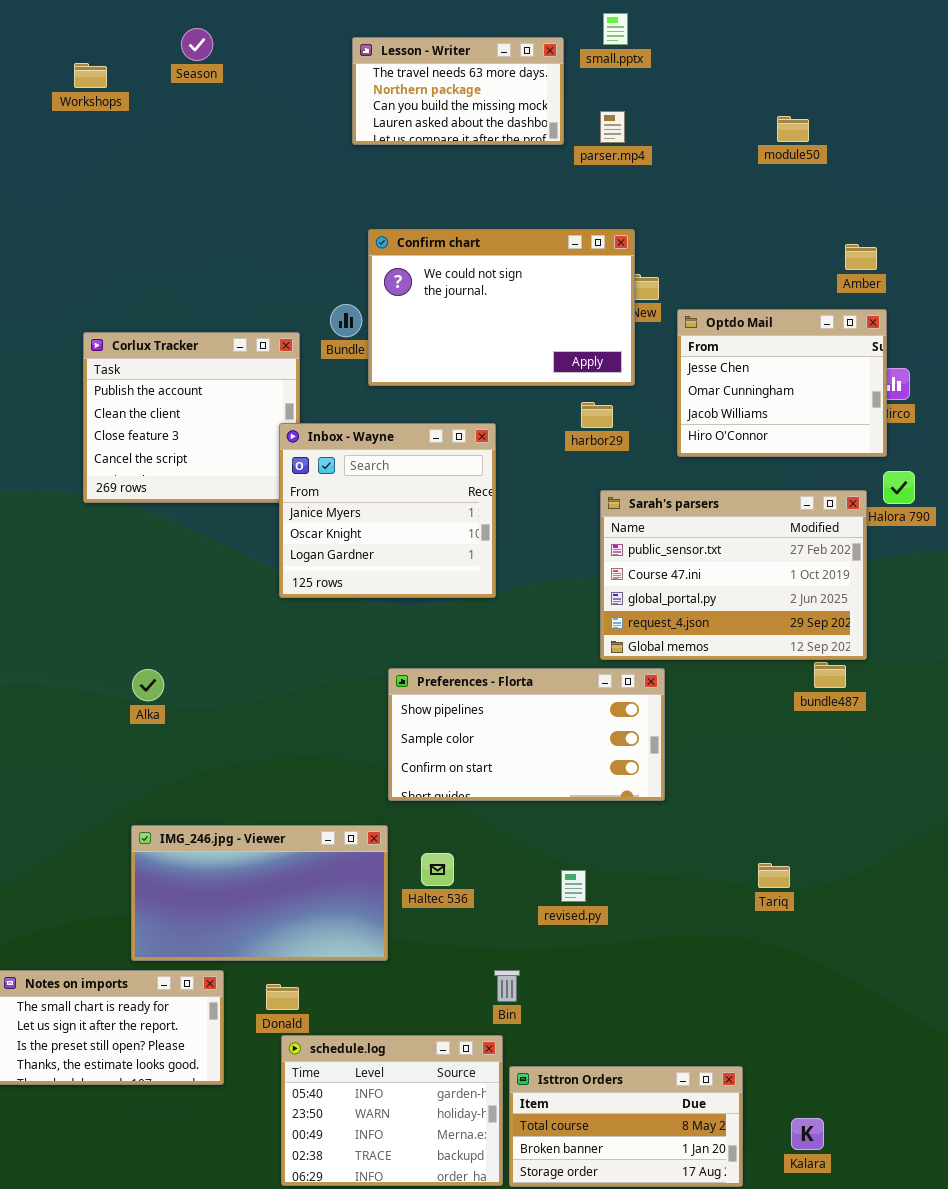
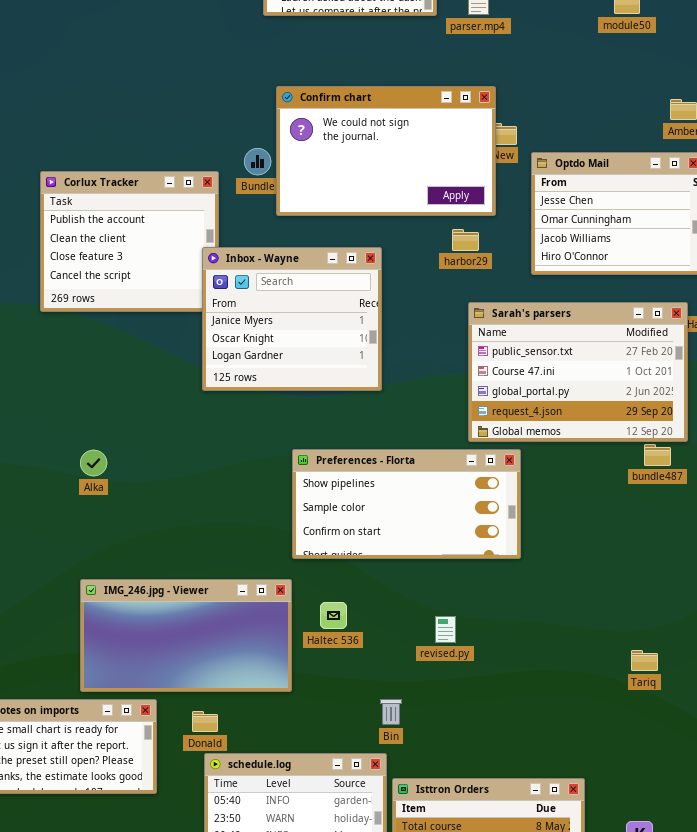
Tariq: [758,863,790,888] -> [631,650,658,671], moved

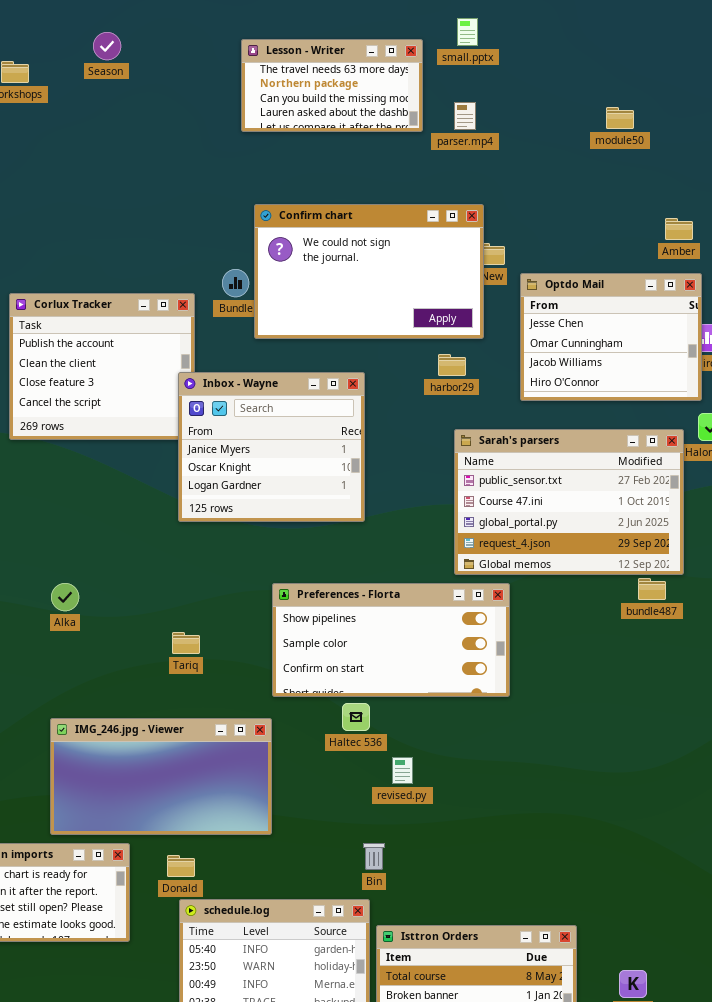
Haltec 536: [320,602,347,629] -> [342,703,370,731], moved
revised.py: [435,616,456,643] -> [392,757,413,784], moved
Tariq: [631,650,658,671] -> [172,632,200,654], moved

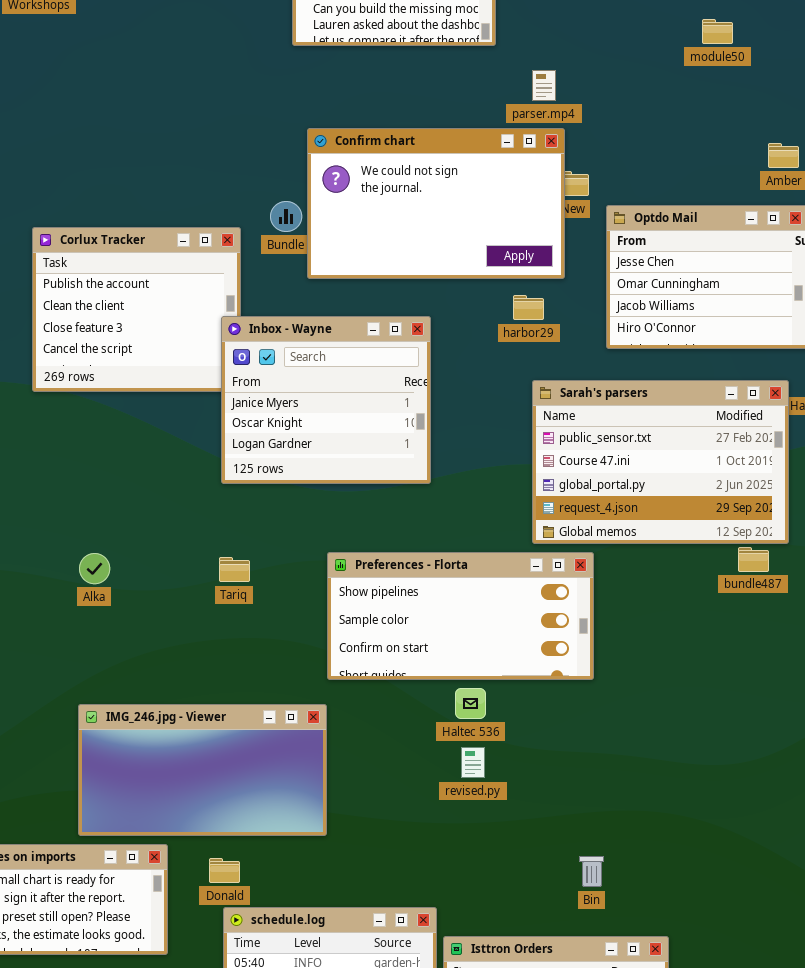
parser.mp4: [454,102,476,130] -> [532,70,556,101], moved
Tariq: [172,632,200,654] -> [219,557,250,582], moved
Haltec 536: [342,703,370,731] -> [455,688,486,719], moved
Bin: [363,843,385,870] -> [579,856,604,887], moved

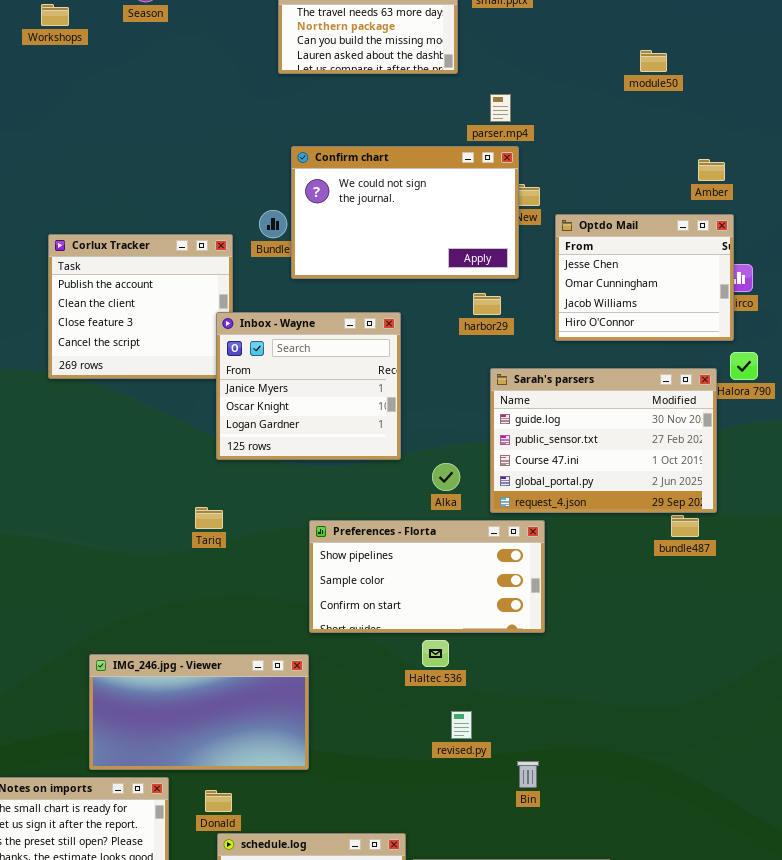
Sarah's parsers: [532,380,789,544] -> [490,368,717,513], scrolled up 1 row
Alka: [79,553,110,584] -> [432,463,460,491], moved
Tariq: [219,557,250,582] -> [195,507,223,529], moved
revised.py: [461,747,485,778] -> [451,711,472,739], moved
Bin: [579,856,604,887] -> [517,761,539,788], moved

